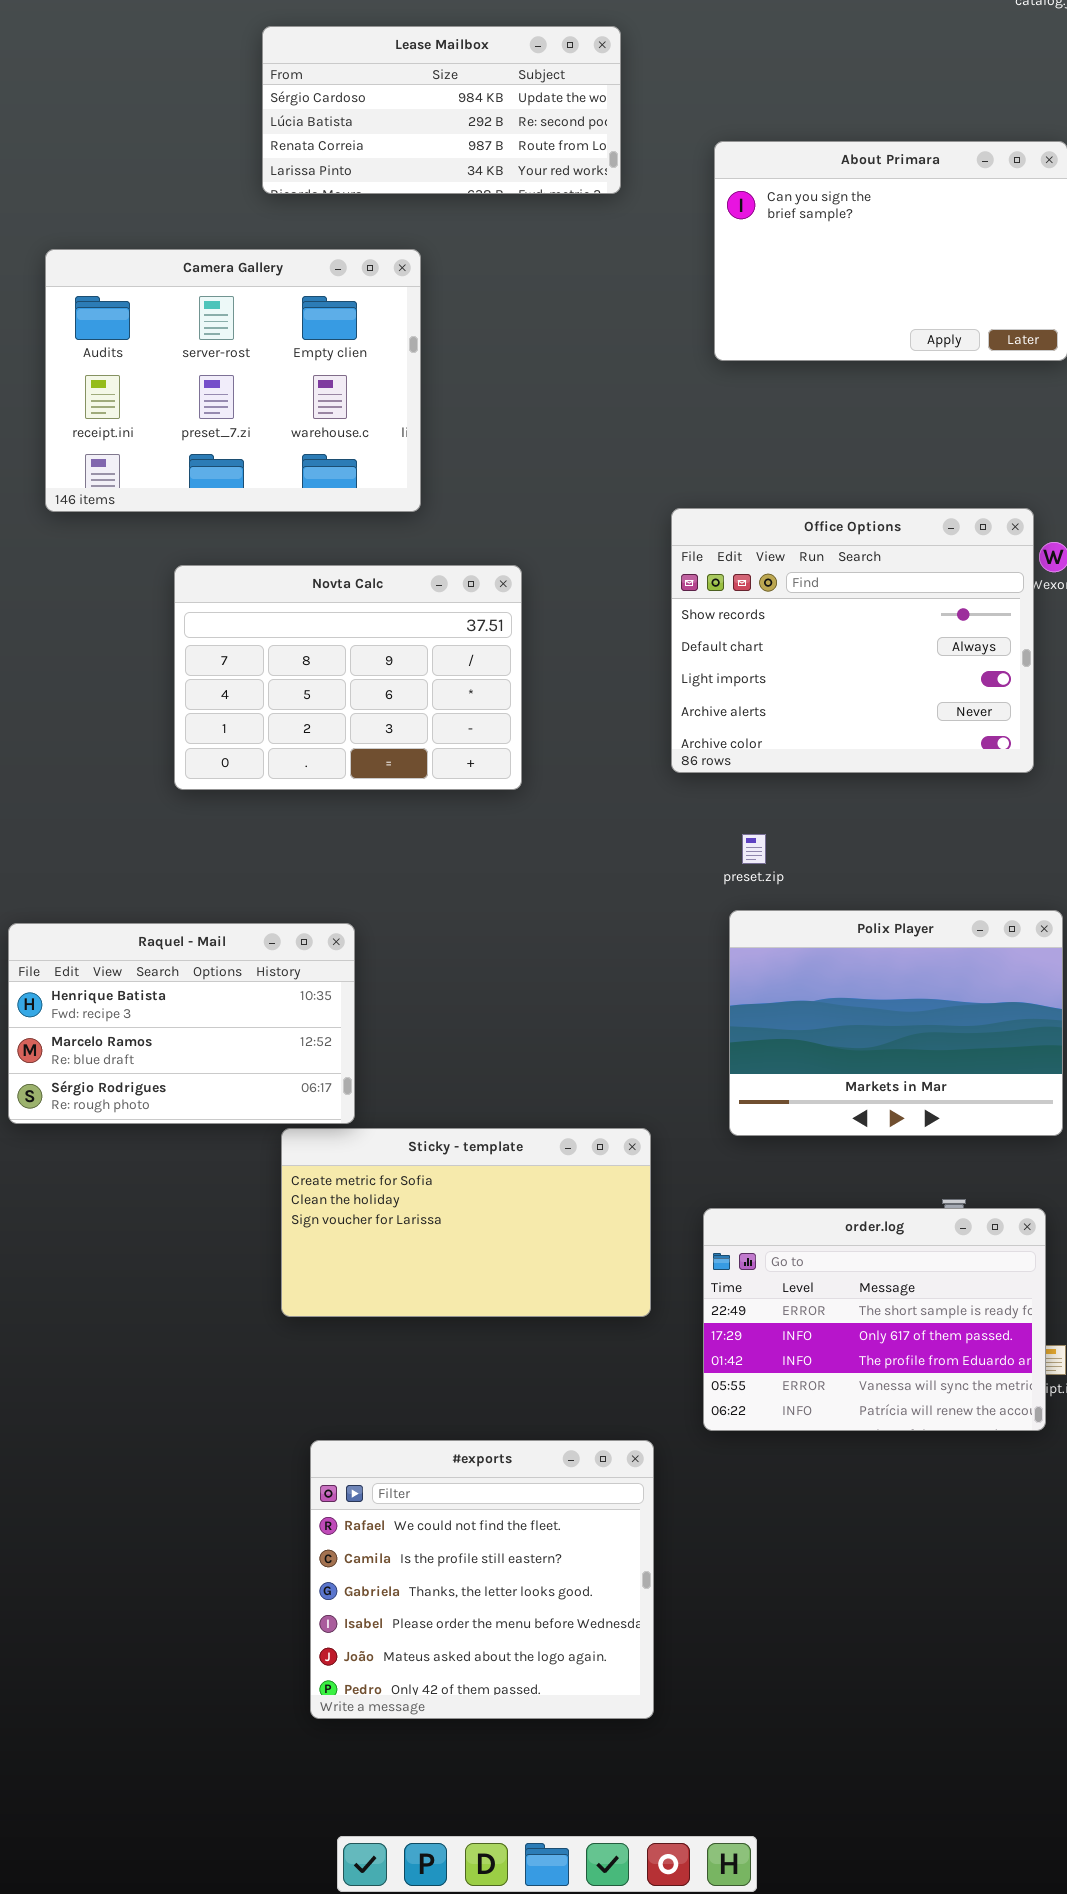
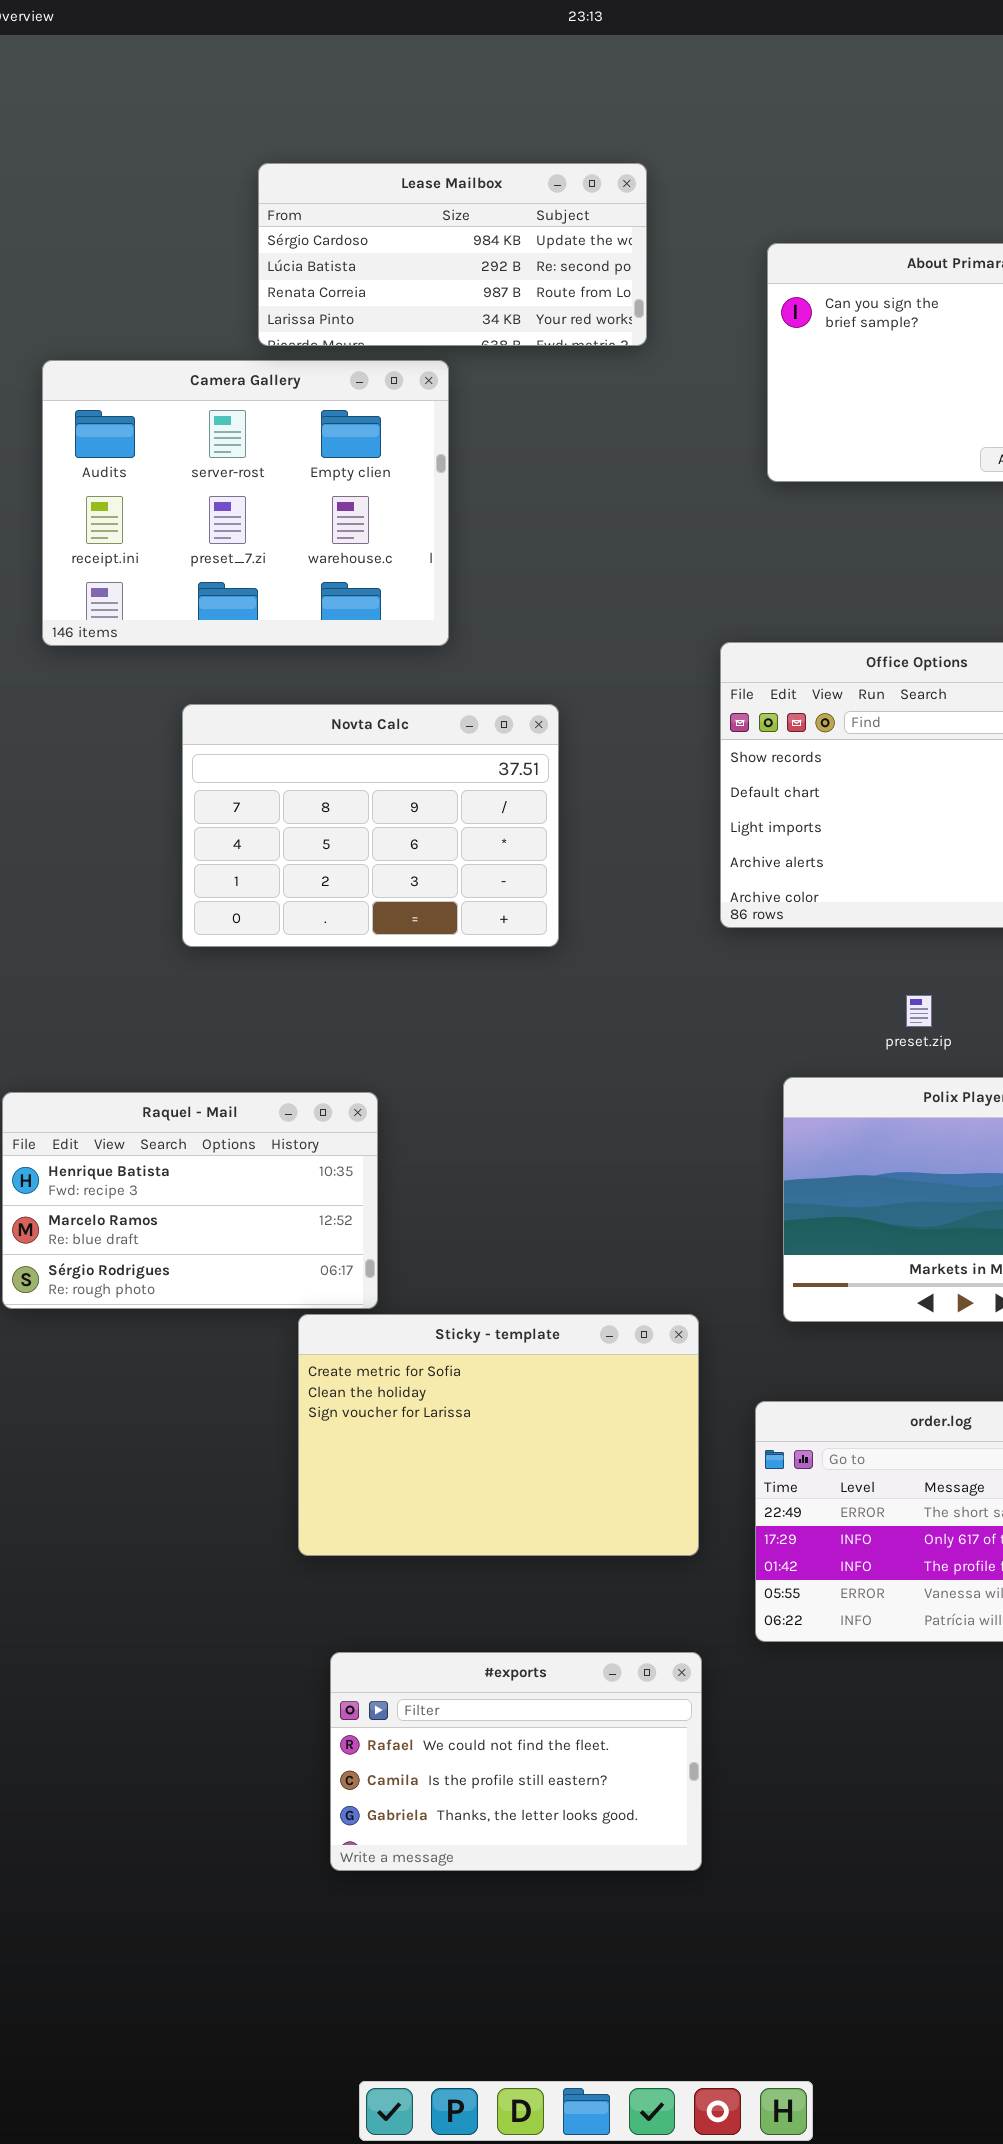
Lease Mailbox: [262,26,621,194] -> [258,163,647,346], moved
preset.zip: [742,834,766,864] -> [906,995,932,1027], moved
Sticky - template: [281,1128,651,1317] -> [298,1314,699,1556], resized
#exports: [310,1440,654,1719] -> [330,1652,702,1871], resized

